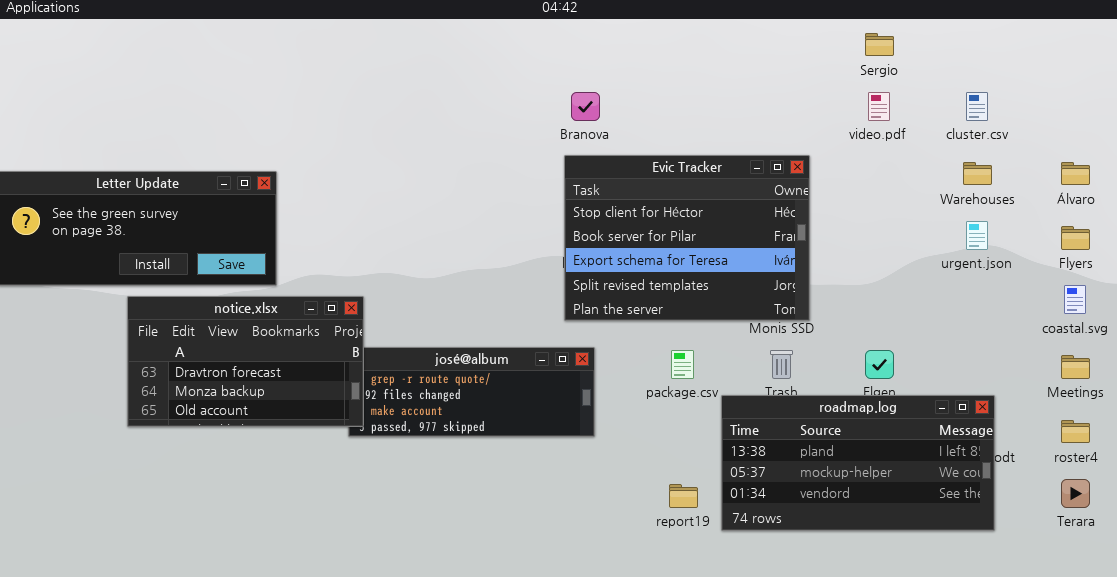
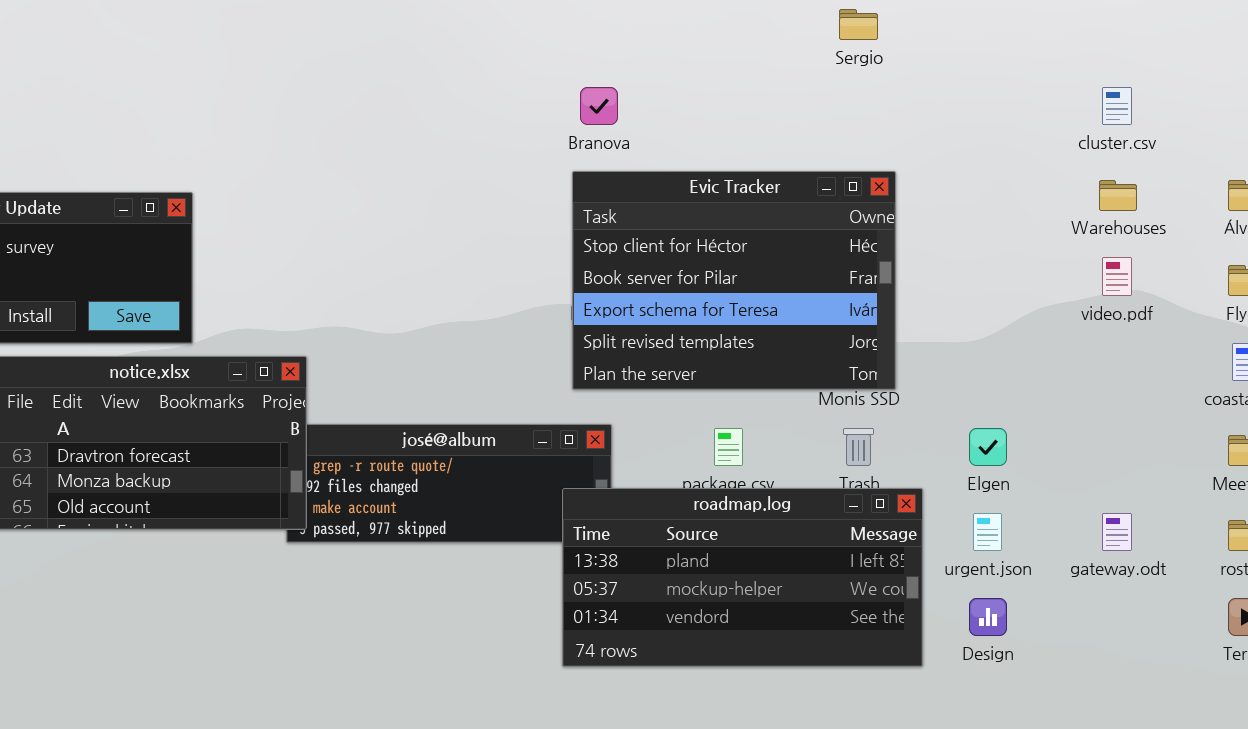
Sergio: [865,33,894,56] -> [839,9,878,40], moved
video.pdf: [868,92,890,121] -> [1102,257,1132,296], moved
urgent.json: [966,221,988,250] -> [973,513,1002,551], moved
roadmap.log: [721,395,995,531] -> [562,488,923,667], moved

